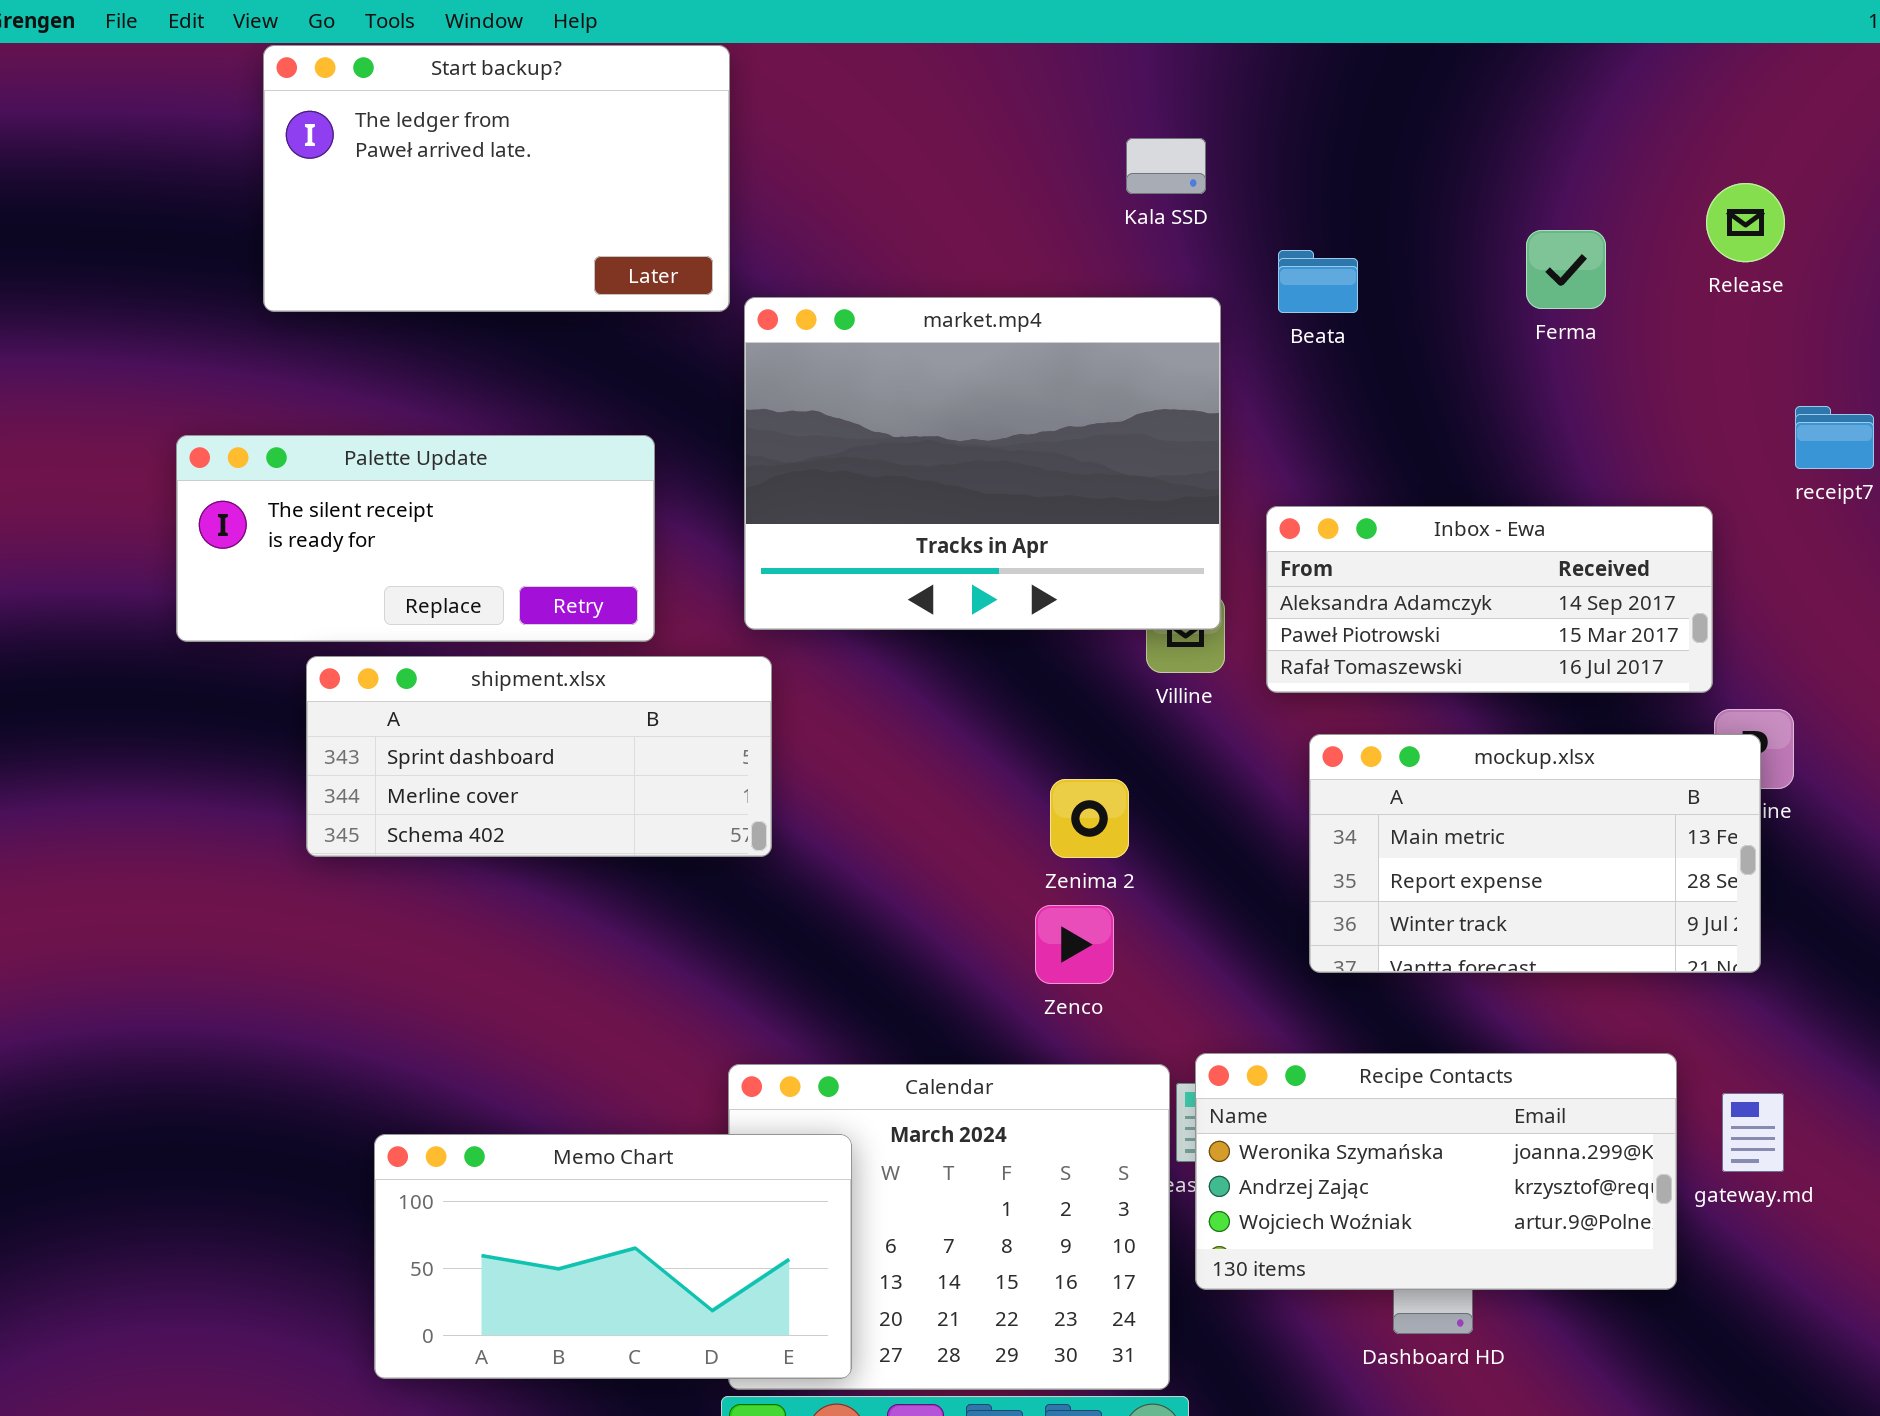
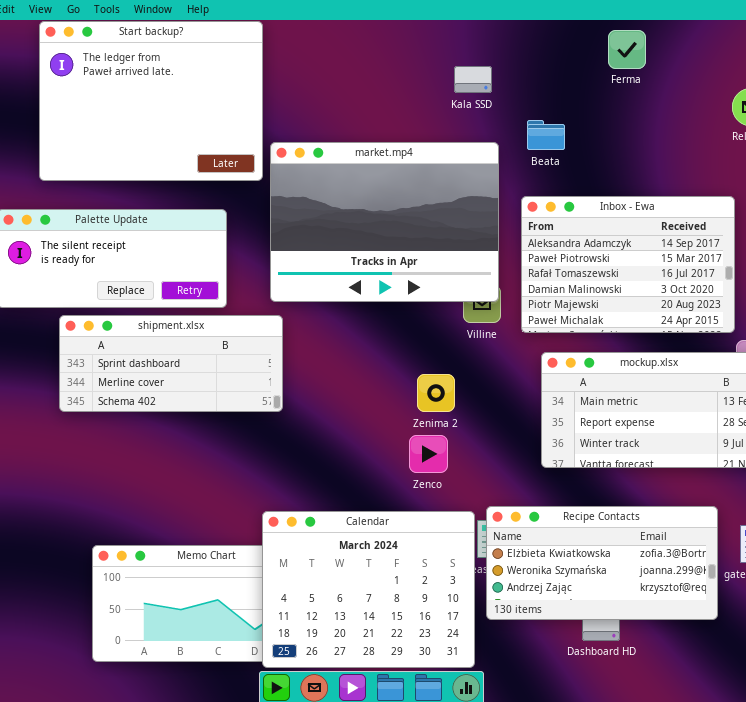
Start backup?: [263,45,730,312] -> [39,21,263,181], resized
Ferma: [1526,230,1606,309] -> [608,30,646,69], moved
Inbox - Ewa: [1266,506,1713,693] -> [521,196,735,333], resized
Recipe Contacts: [1195,1053,1677,1290] -> [486,506,718,620], scrolled up 1 row
Calendar: [728,1064,1170,1390] -> [262,511,475,668], raised

